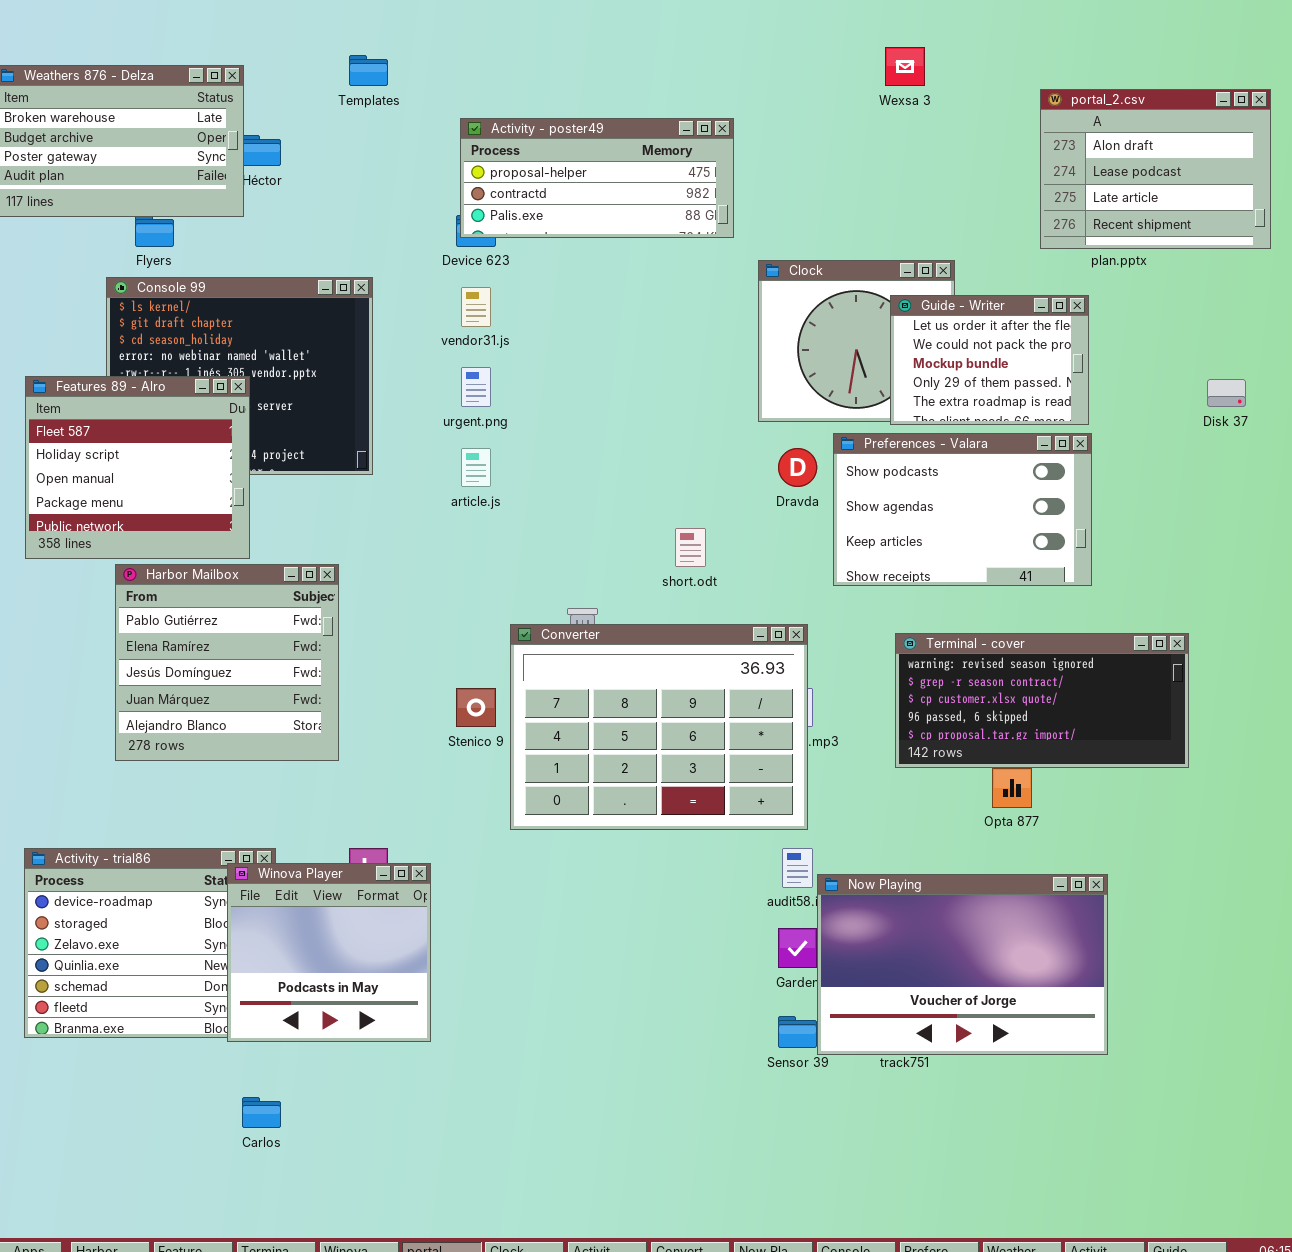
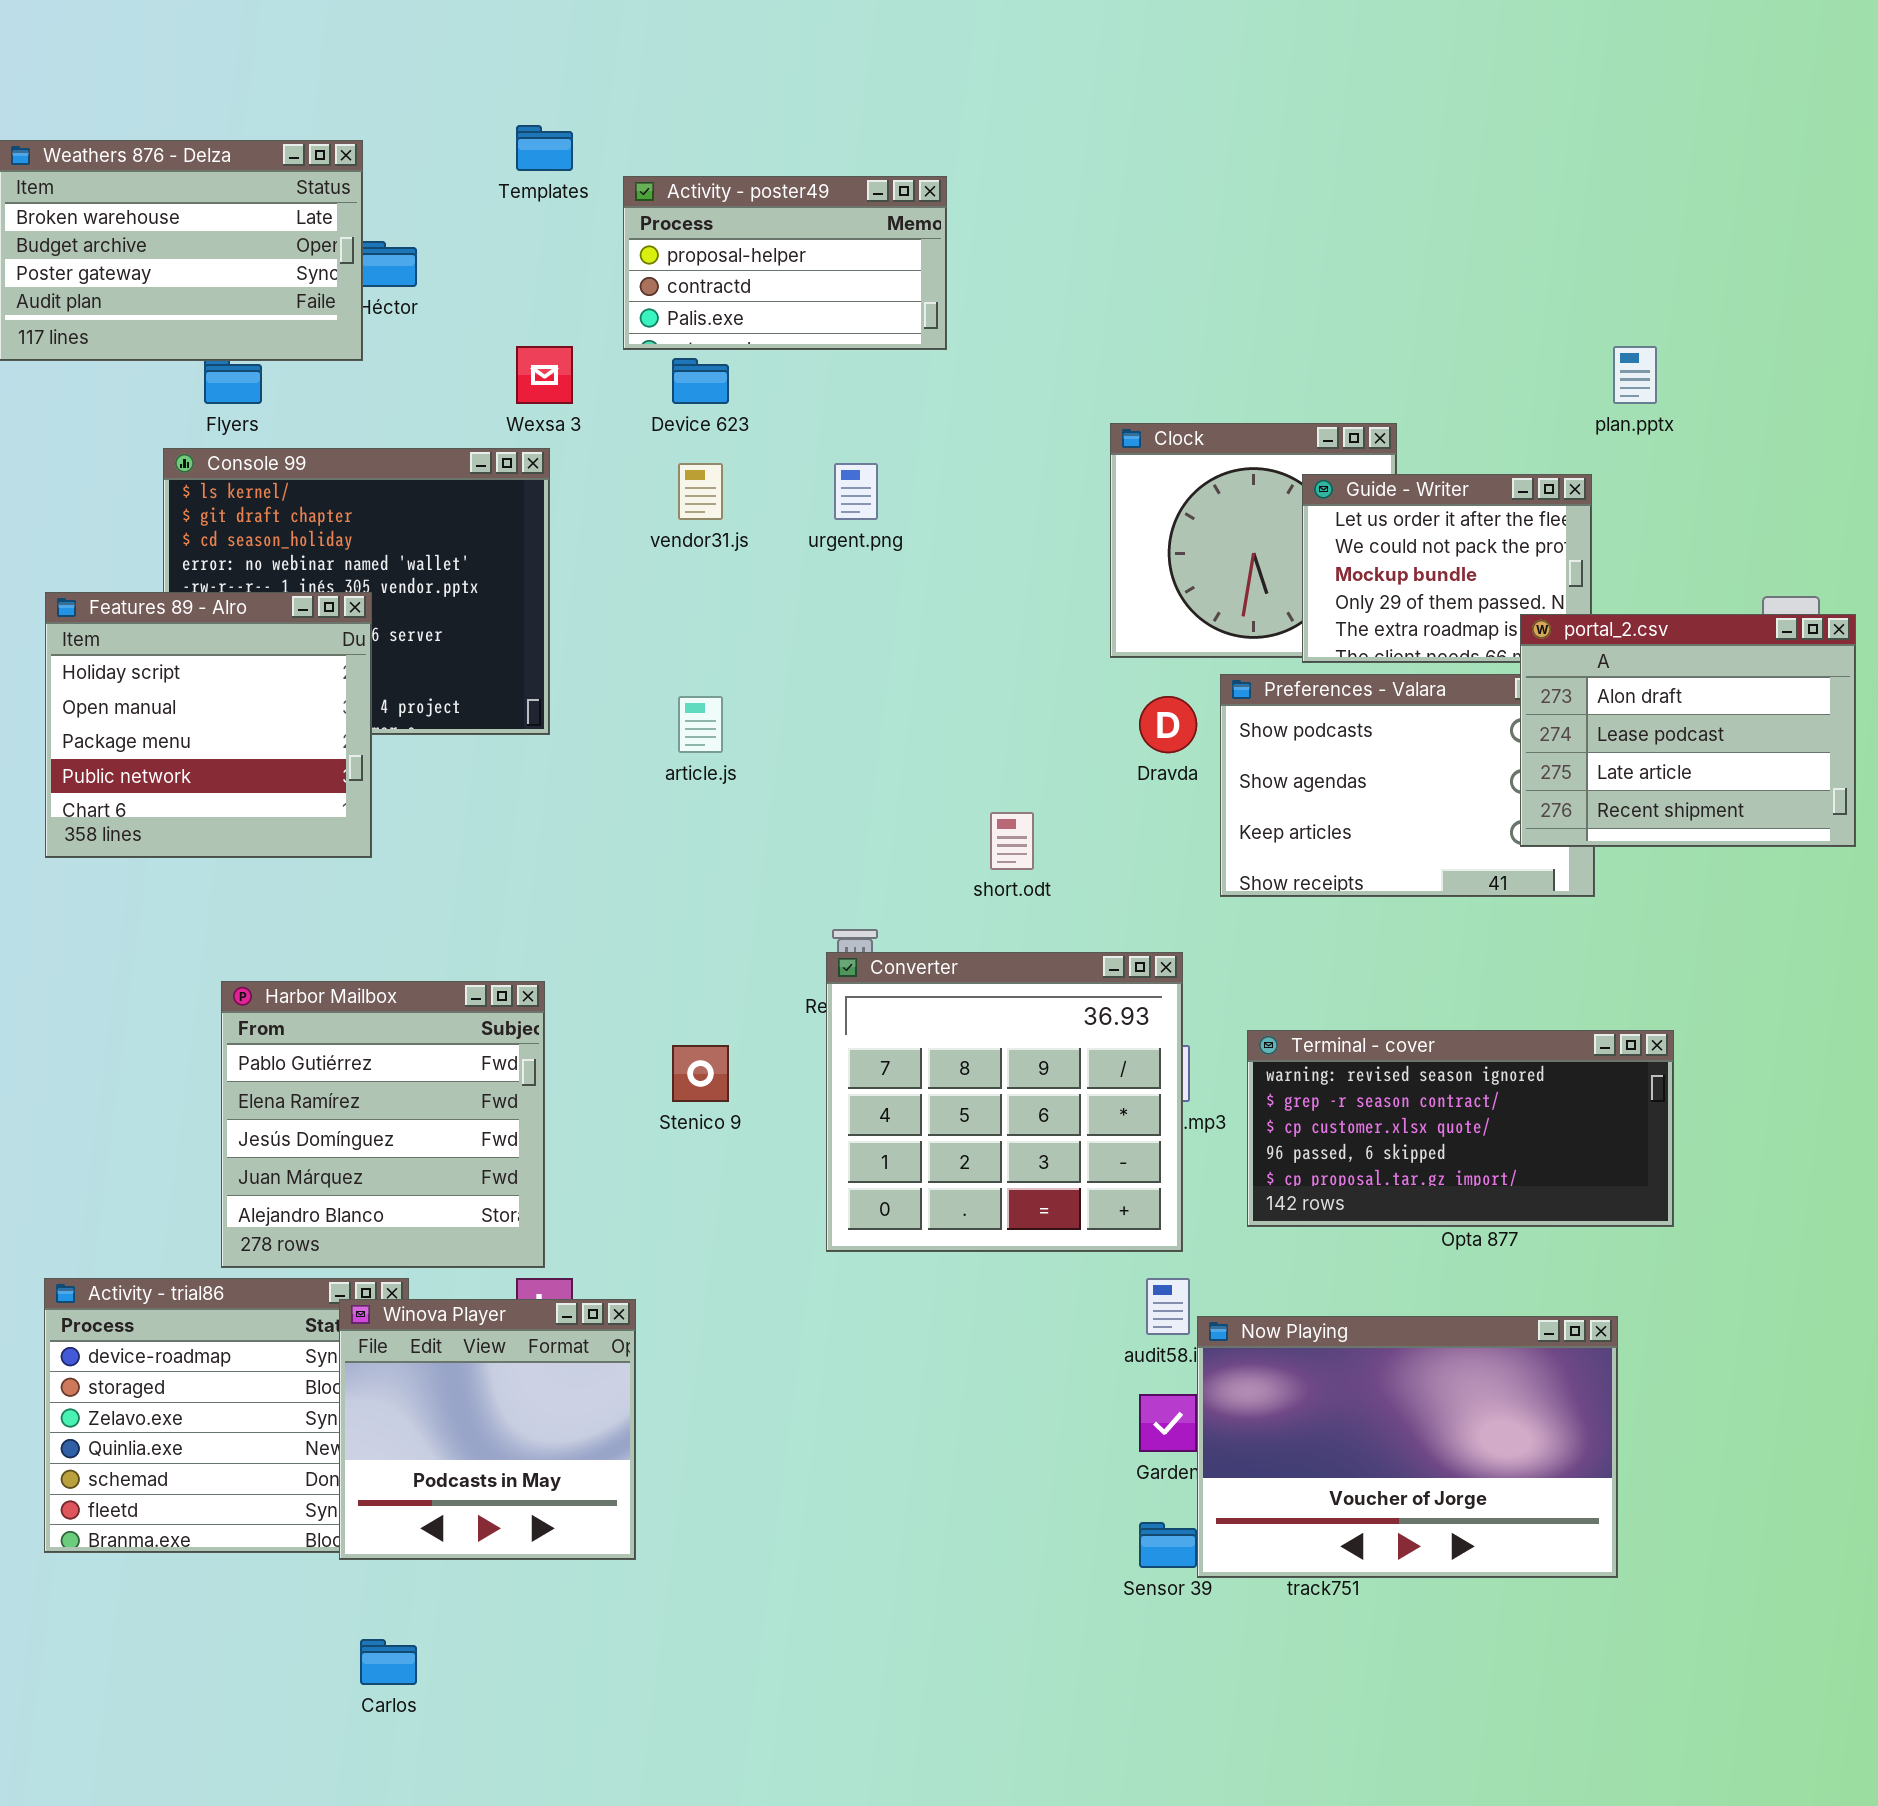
Wexsa 3: [885,47,925,86] -> [516,346,573,404], moved
portal_2.csv: [1040,89,1271,249] -> [1520,614,1856,847], moved
Activity - poster49: [460,118,734,238] -> [623,176,947,350], moved, resized
urgent.png: [461,367,491,407] -> [834,463,878,520], moved
Features 89 - Alro: [25,376,250,559] -> [45,592,372,858], scrolled down 1 row
Harbor Mailbox: [115,564,339,761] -> [221,981,545,1268], moved
Converter: [510,624,808,830] -> [826,952,1183,1252], resized
Terminal - cover: [895,633,1189,768] -> [1247,1030,1674,1227], moved

